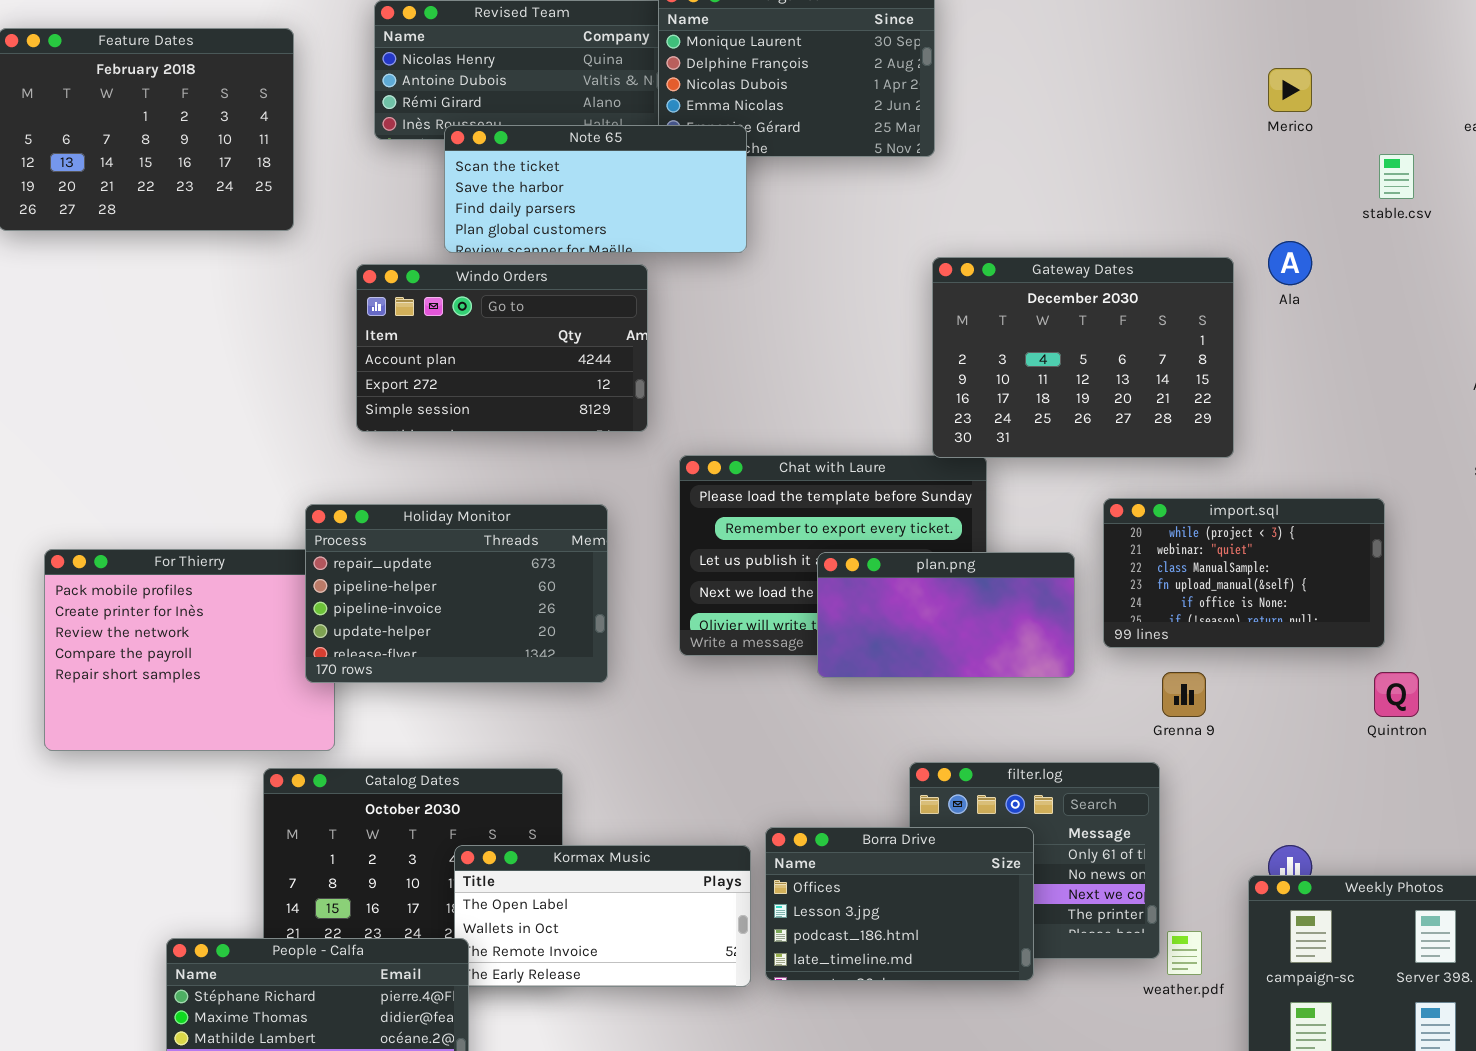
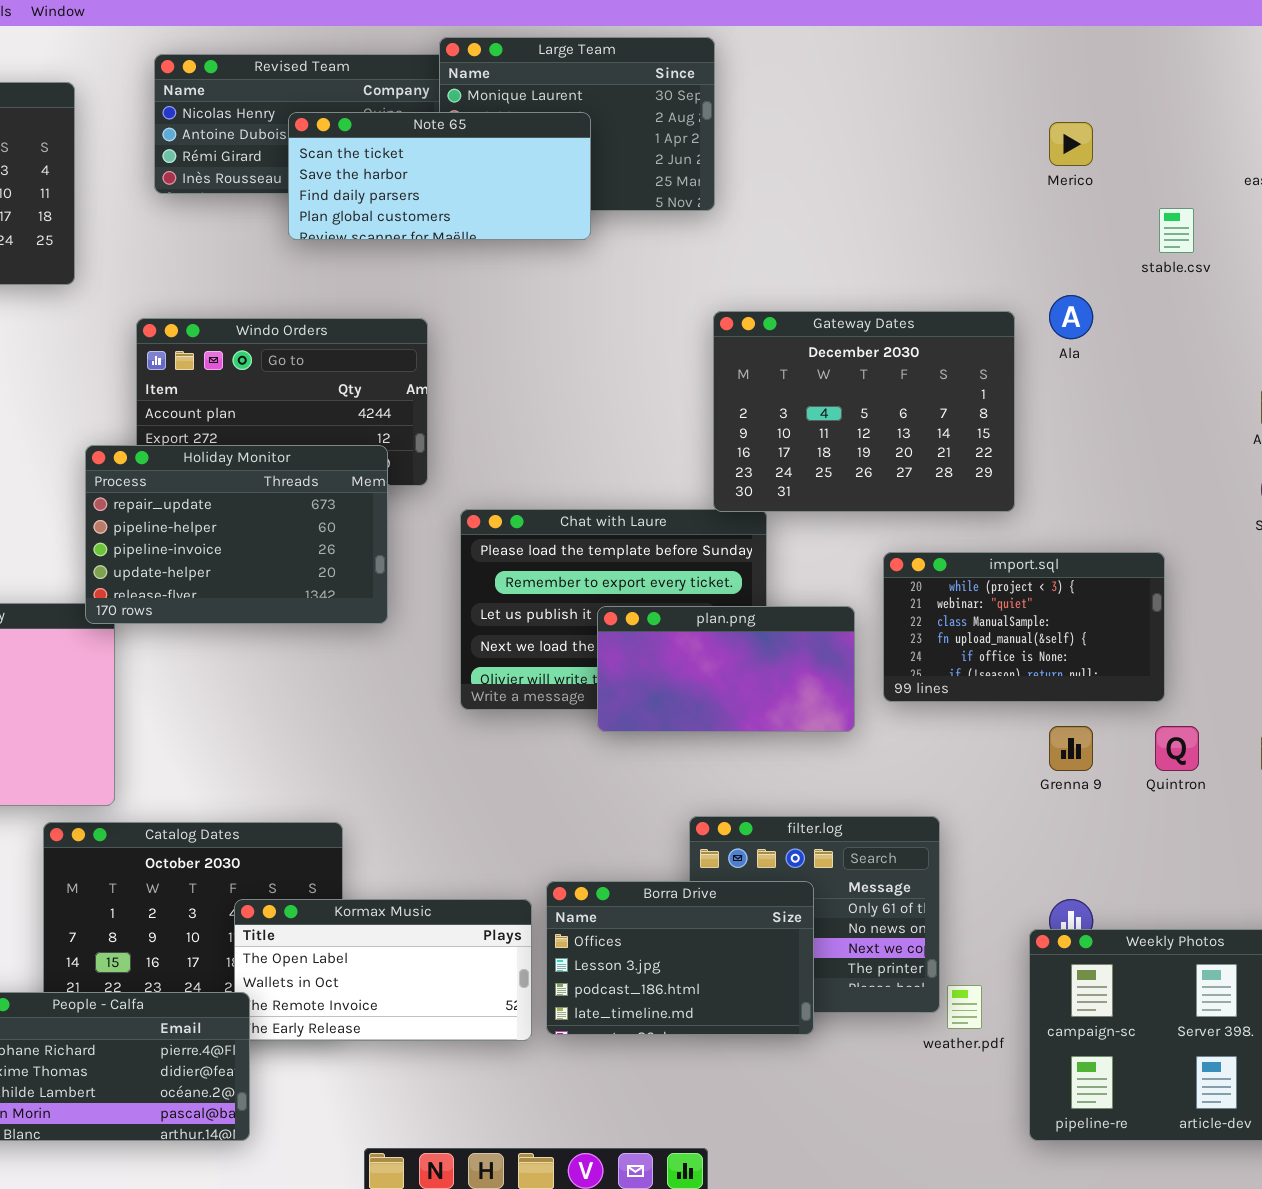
Note 65: [444,125,747,253] -> [288,112,591,240], moved
Holiday Monitor: [305,504,608,683] -> [85,445,388,624], moved
Grenna 9: [1162,672,1206,717] -> [1049,726,1093,771], moved

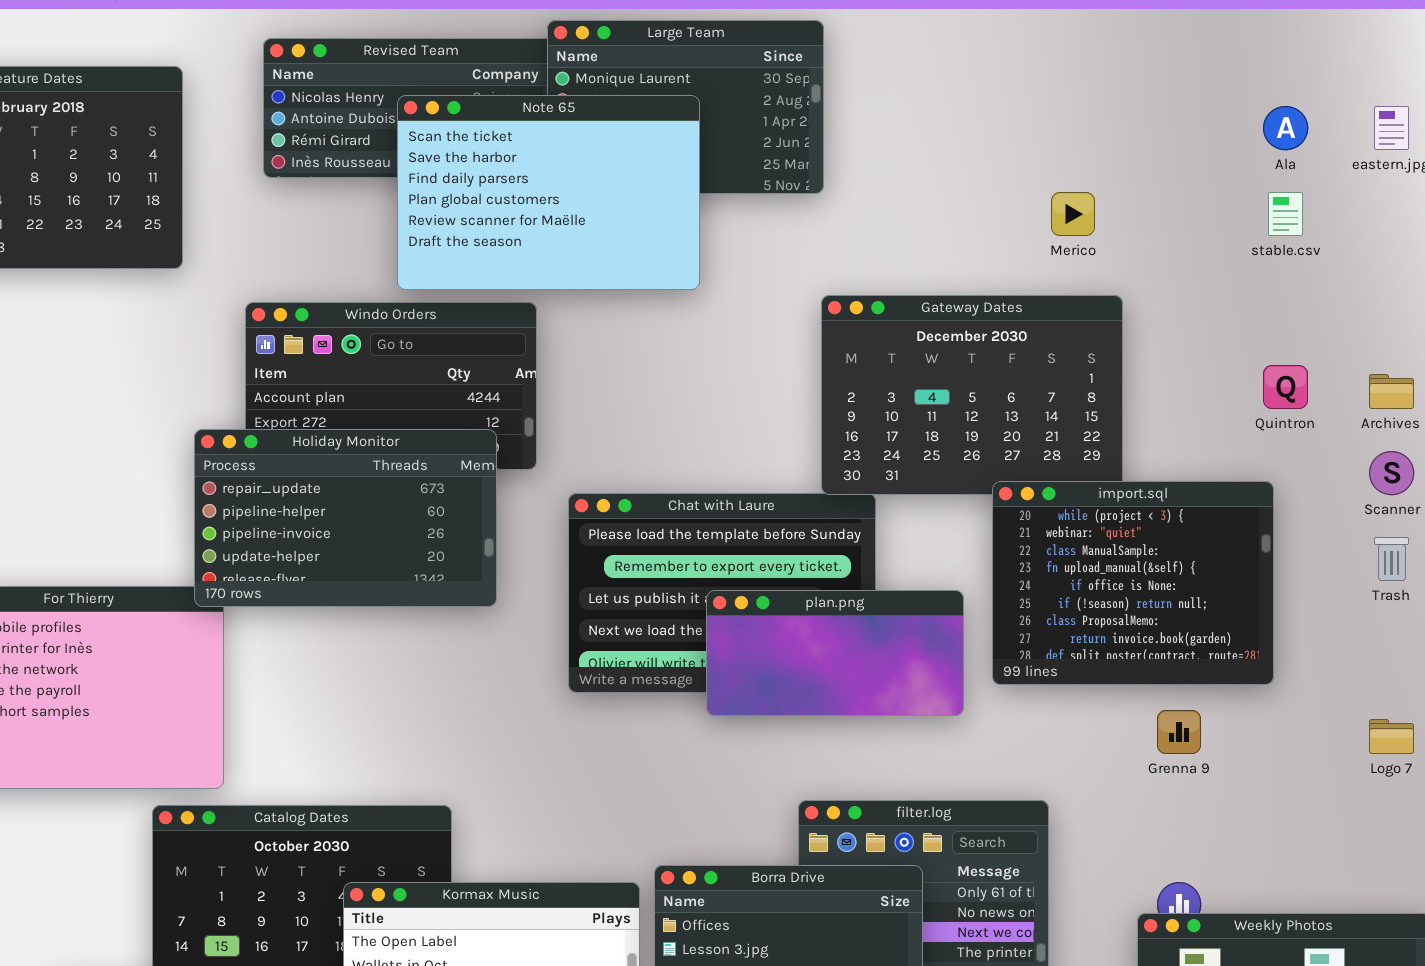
Note 65: [288,112,591,240] -> [397,95,700,290], resized
Merico: [1049,122,1093,166] -> [1051,192,1095,236], moved
Ala: [1049,295,1093,339] -> [1263,106,1308,150], moved
import.sql: [883,552,1165,702] -> [992,481,1274,685], resized
Quintron: [1155,726,1199,771] -> [1263,365,1308,409], moved

